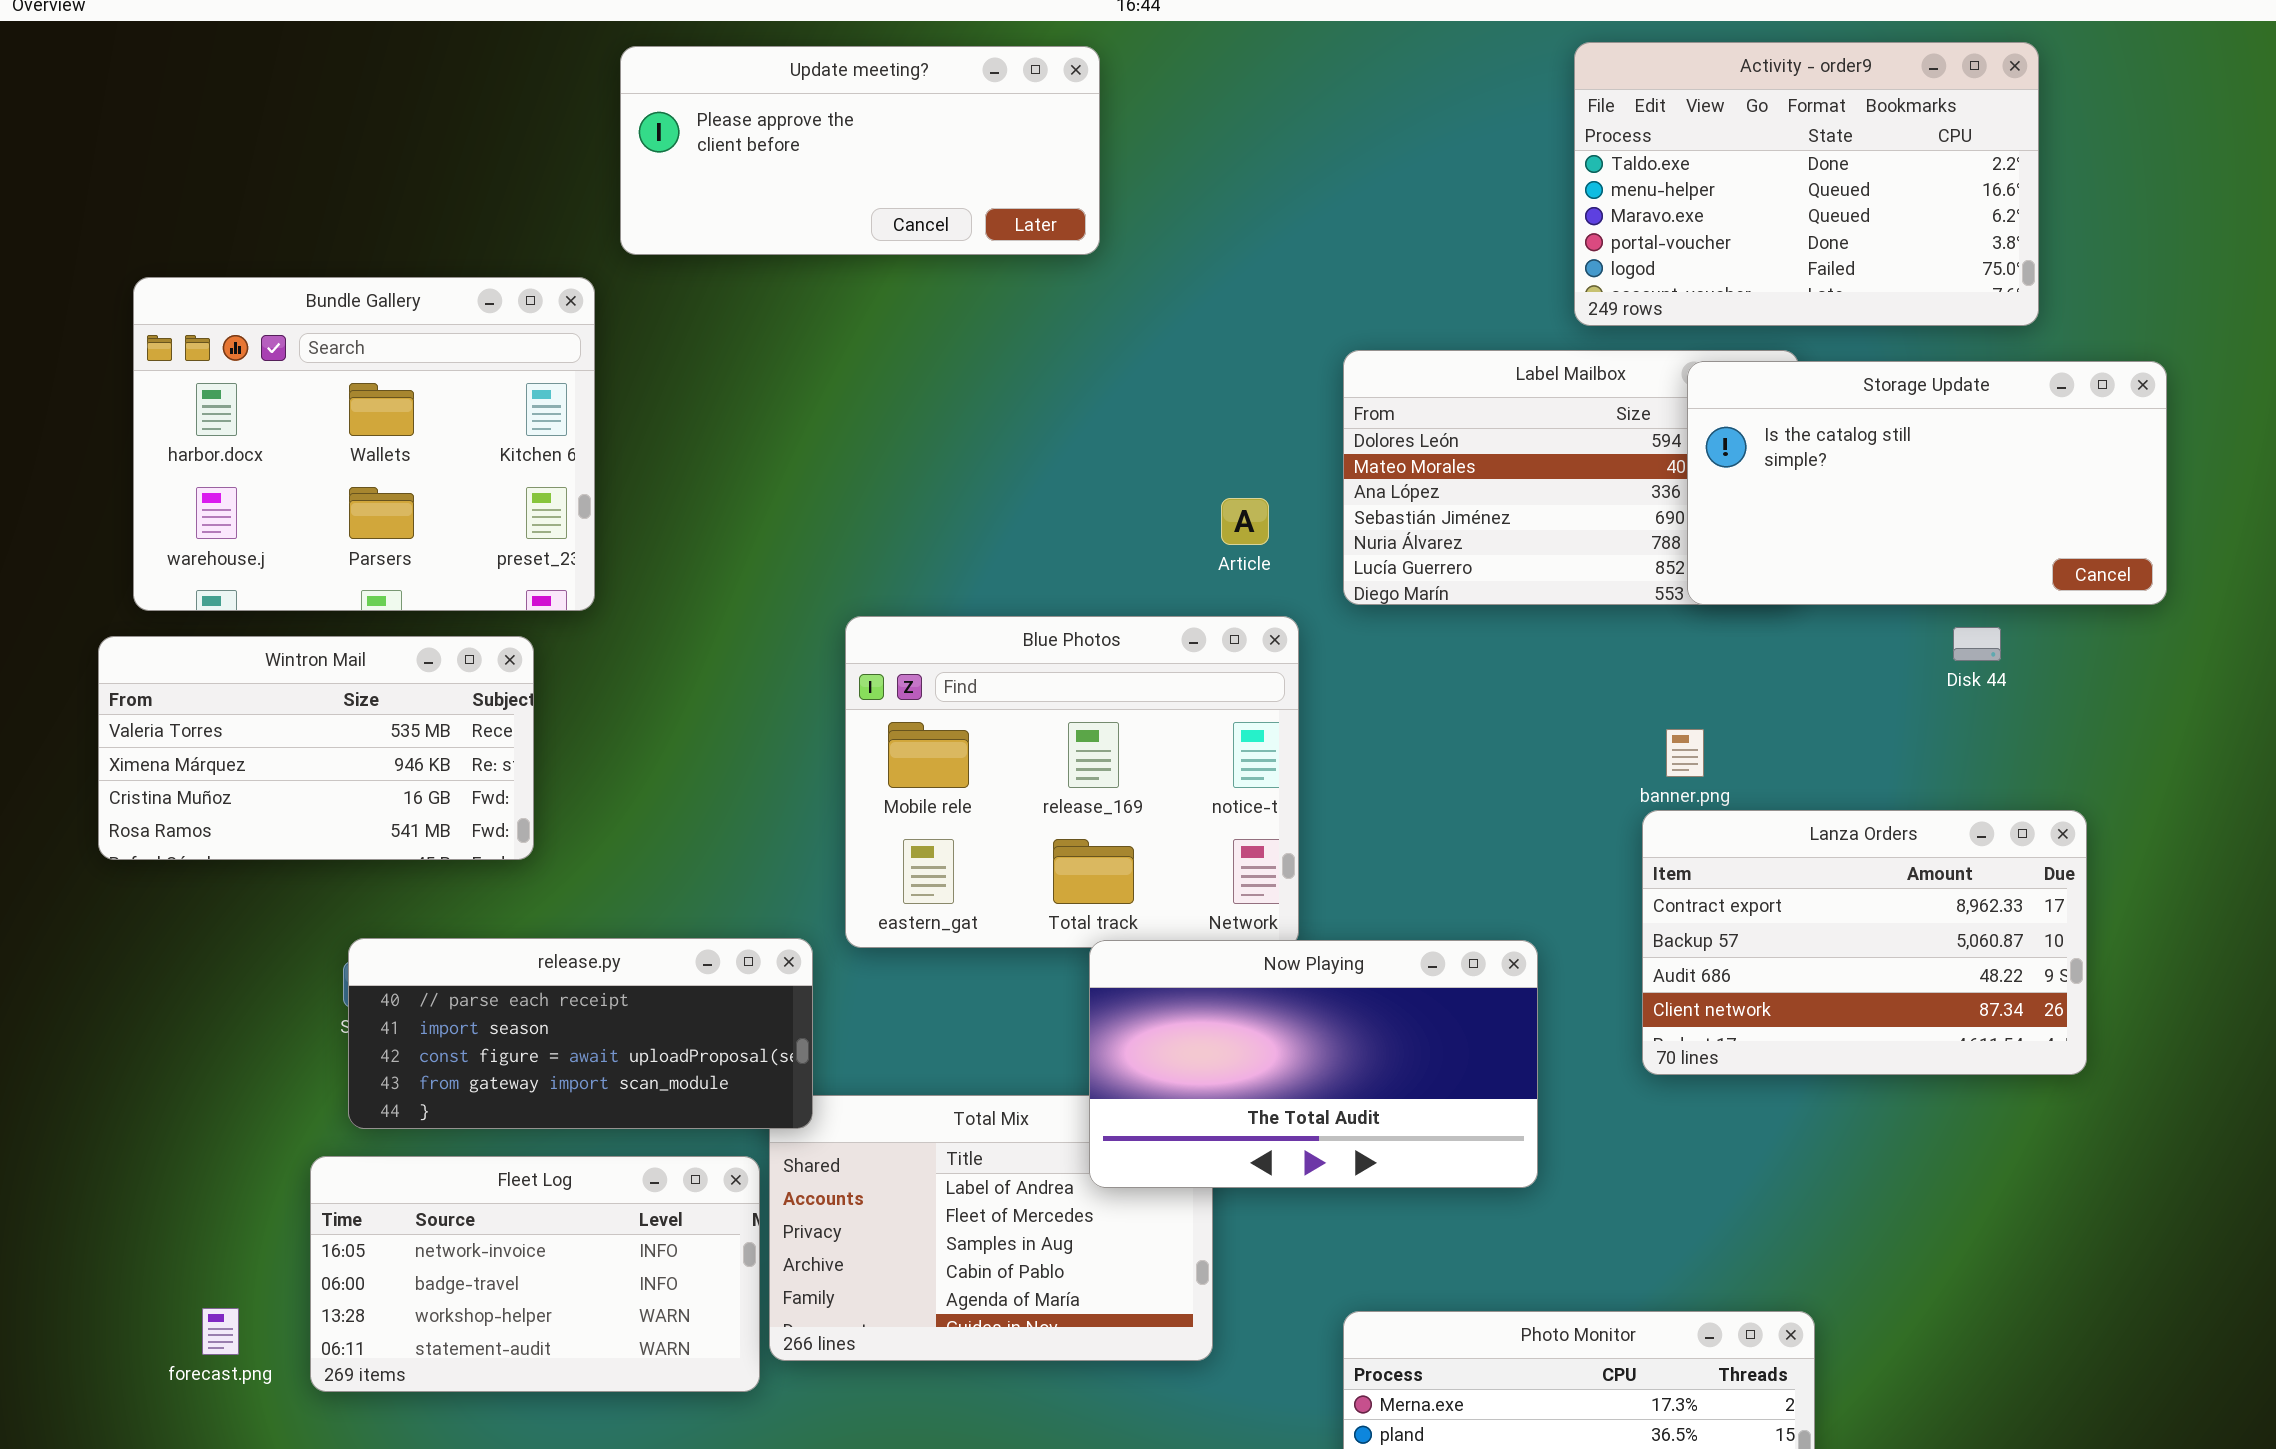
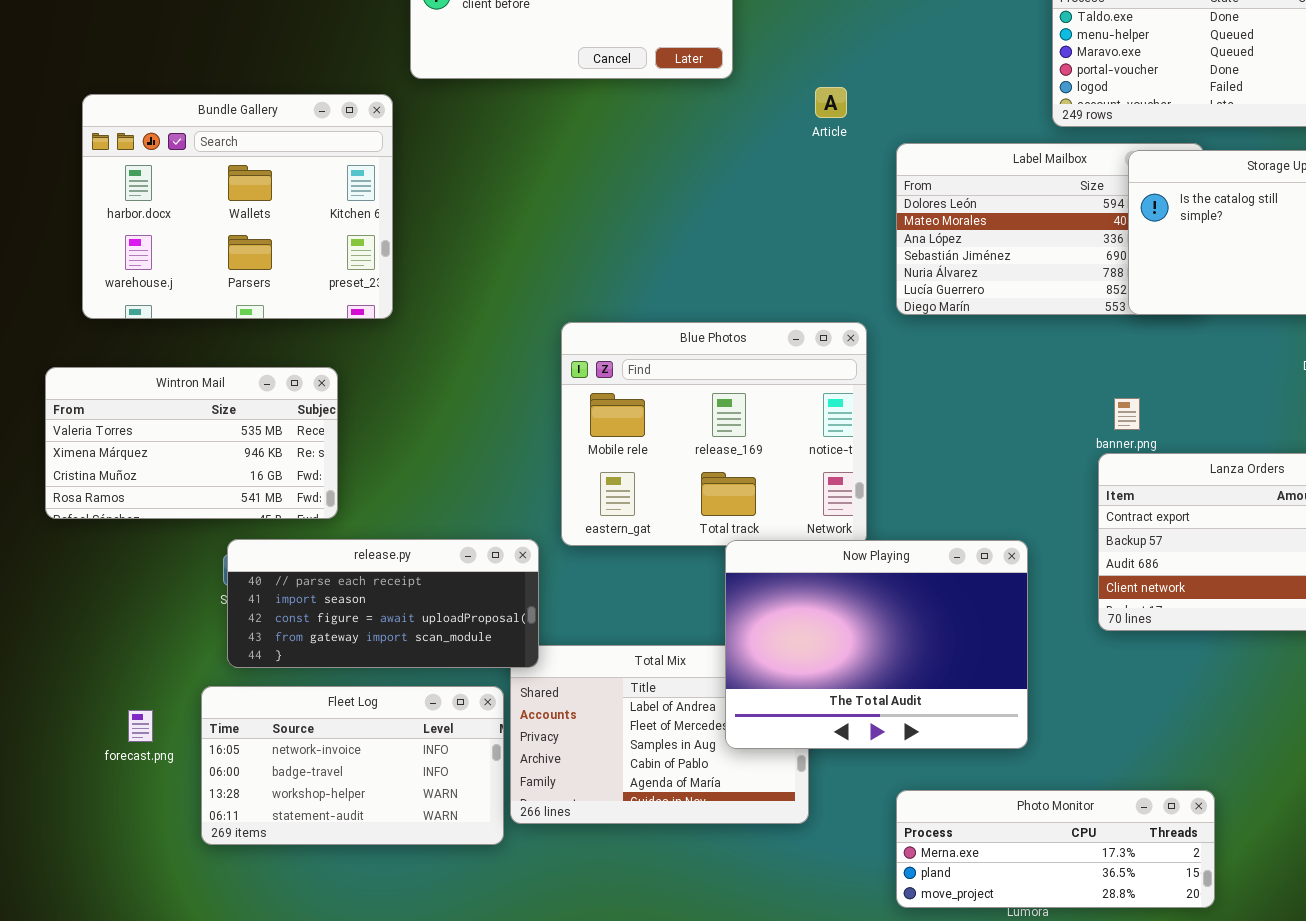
Article: [1221,498,1269,545] -> [815,87,847,118], moved
Wintron Mail: [98,636,534,860] -> [45,367,338,519], moved
Now Playing: [1089,940,1538,1188] -> [725,540,1028,749], resized
forecast.png: [202,1308,239,1355] -> [128,710,153,742], moved

